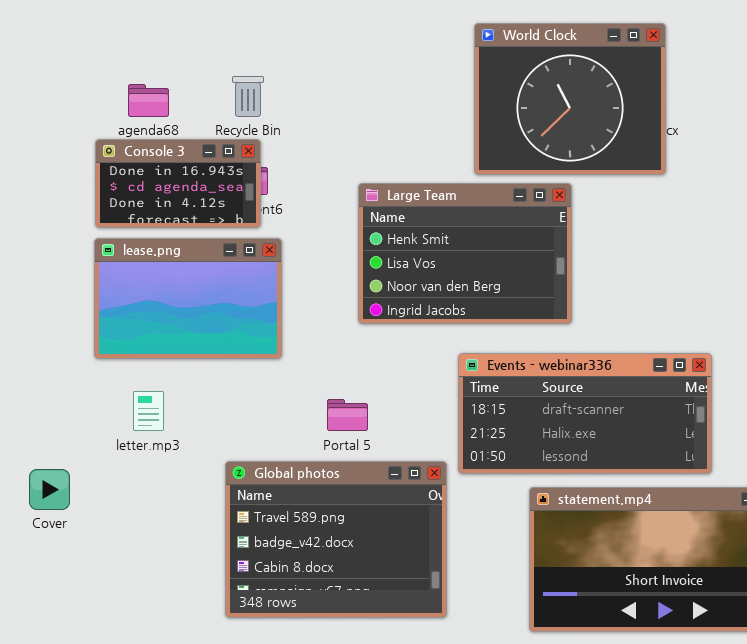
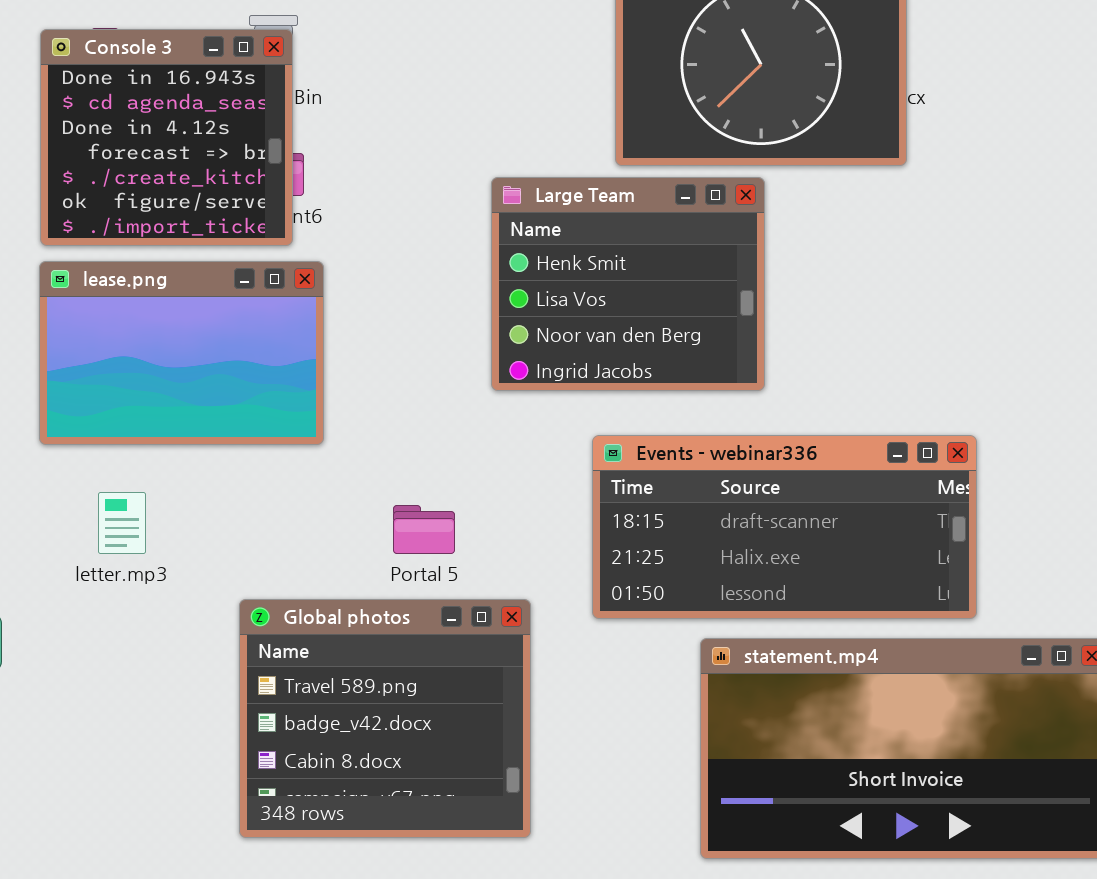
Console 3: [95,139,261,228] -> [40,29,293,246], resized
Large Team: [358,183,572,324] -> [491,177,765,391], resized
Global photos: [225,461,447,618] -> [239,599,531,838], resized

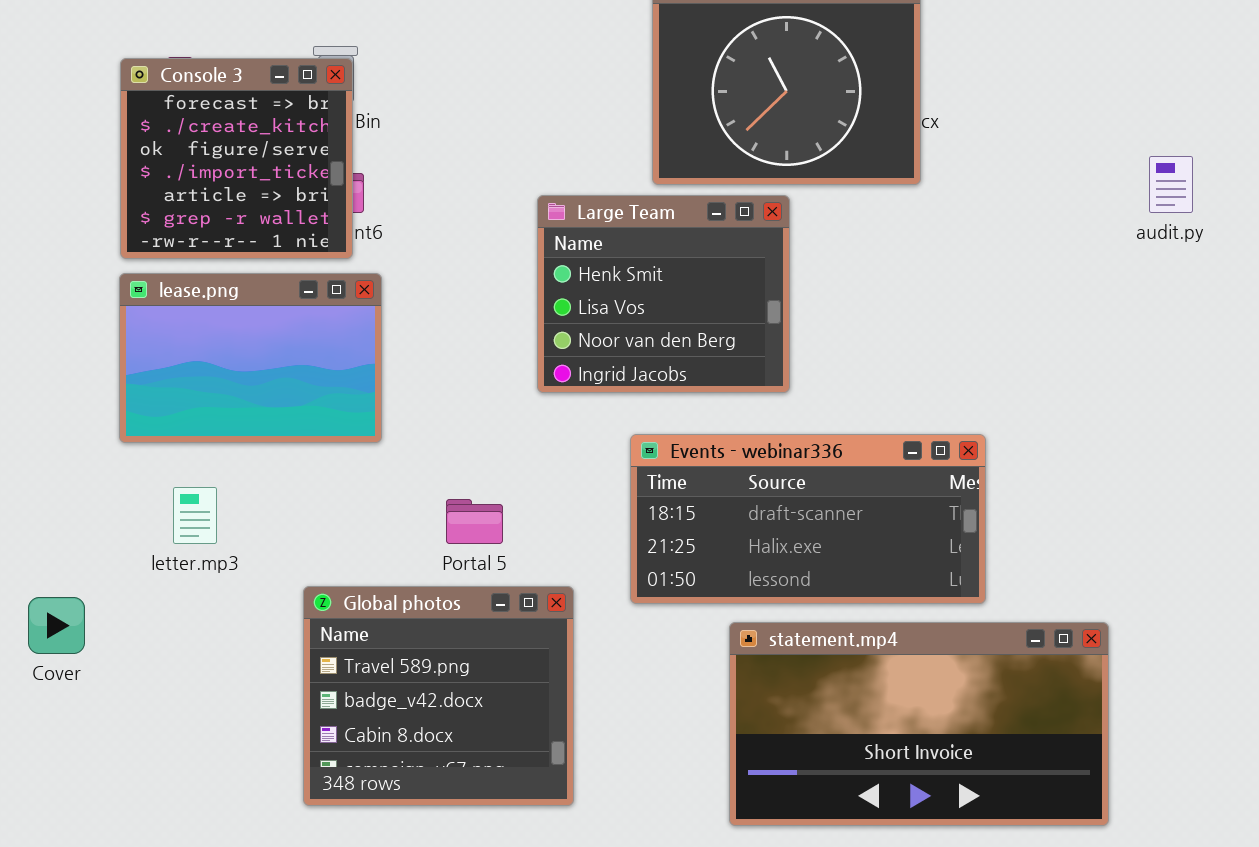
Console 3: [40,29,293,246] -> [120,58,353,259], scrolled down 3 rows

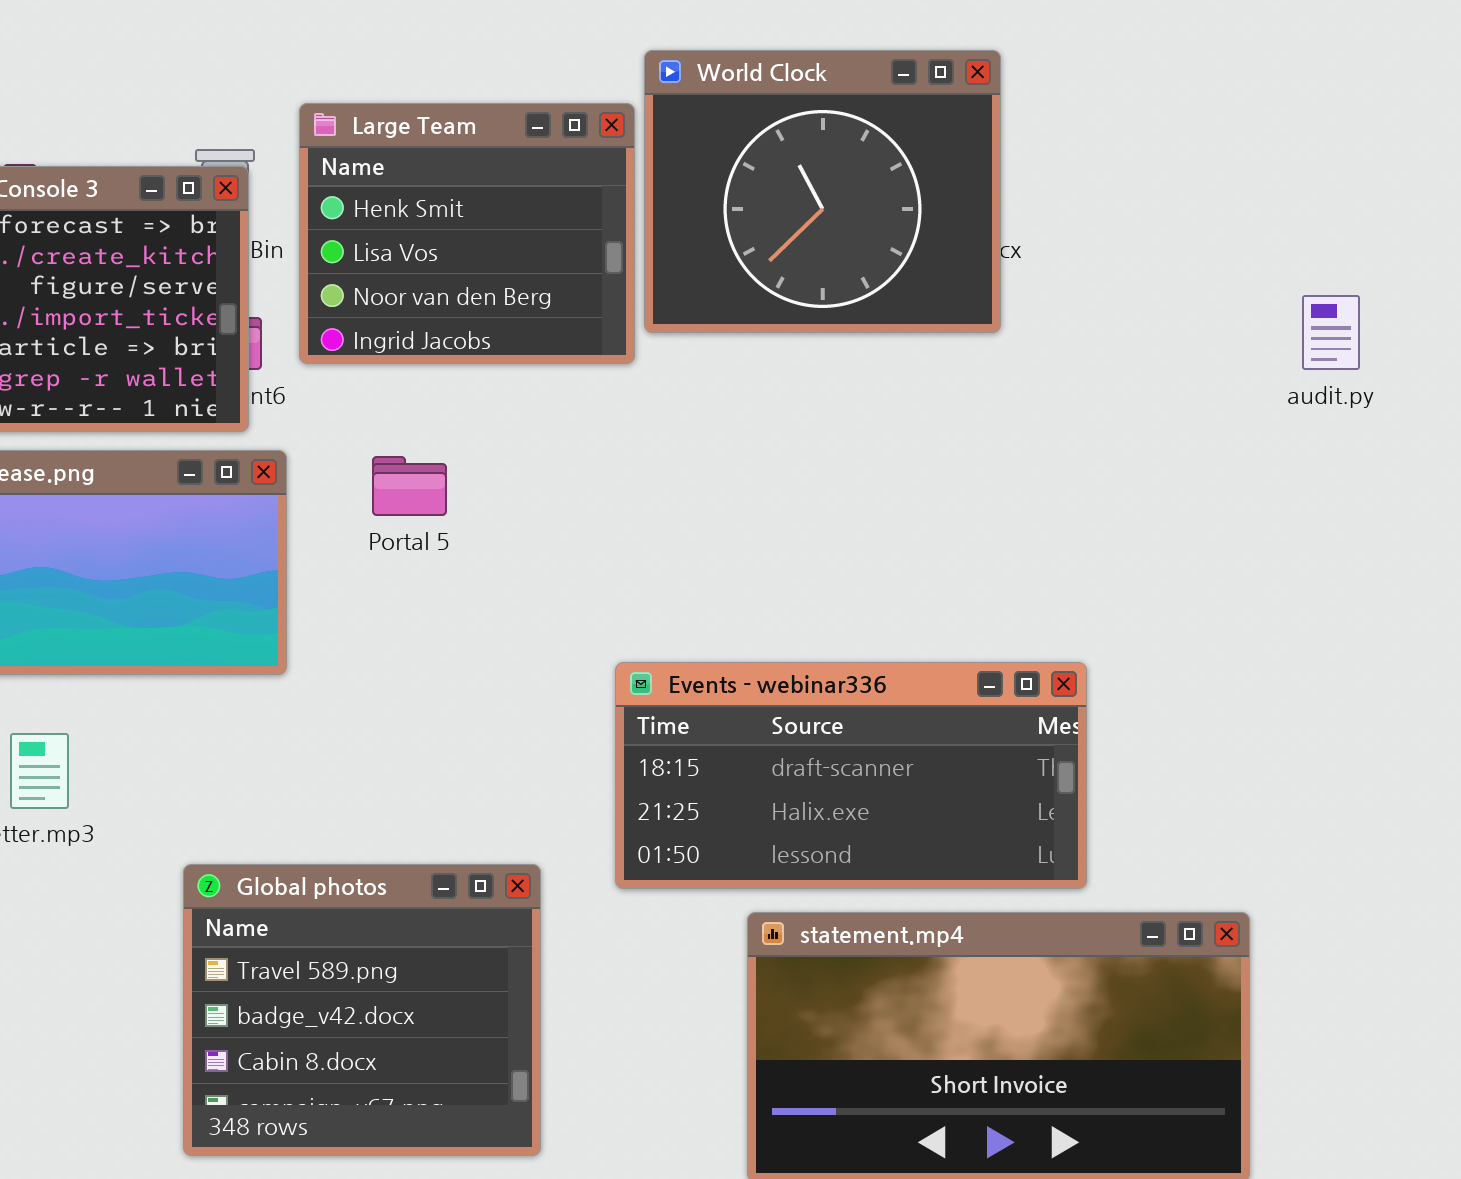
Large Team: [537,195,790,393] -> [299,103,635,364], moved
Portal 5: [446,499,503,544] -> [372,456,447,516], moved

